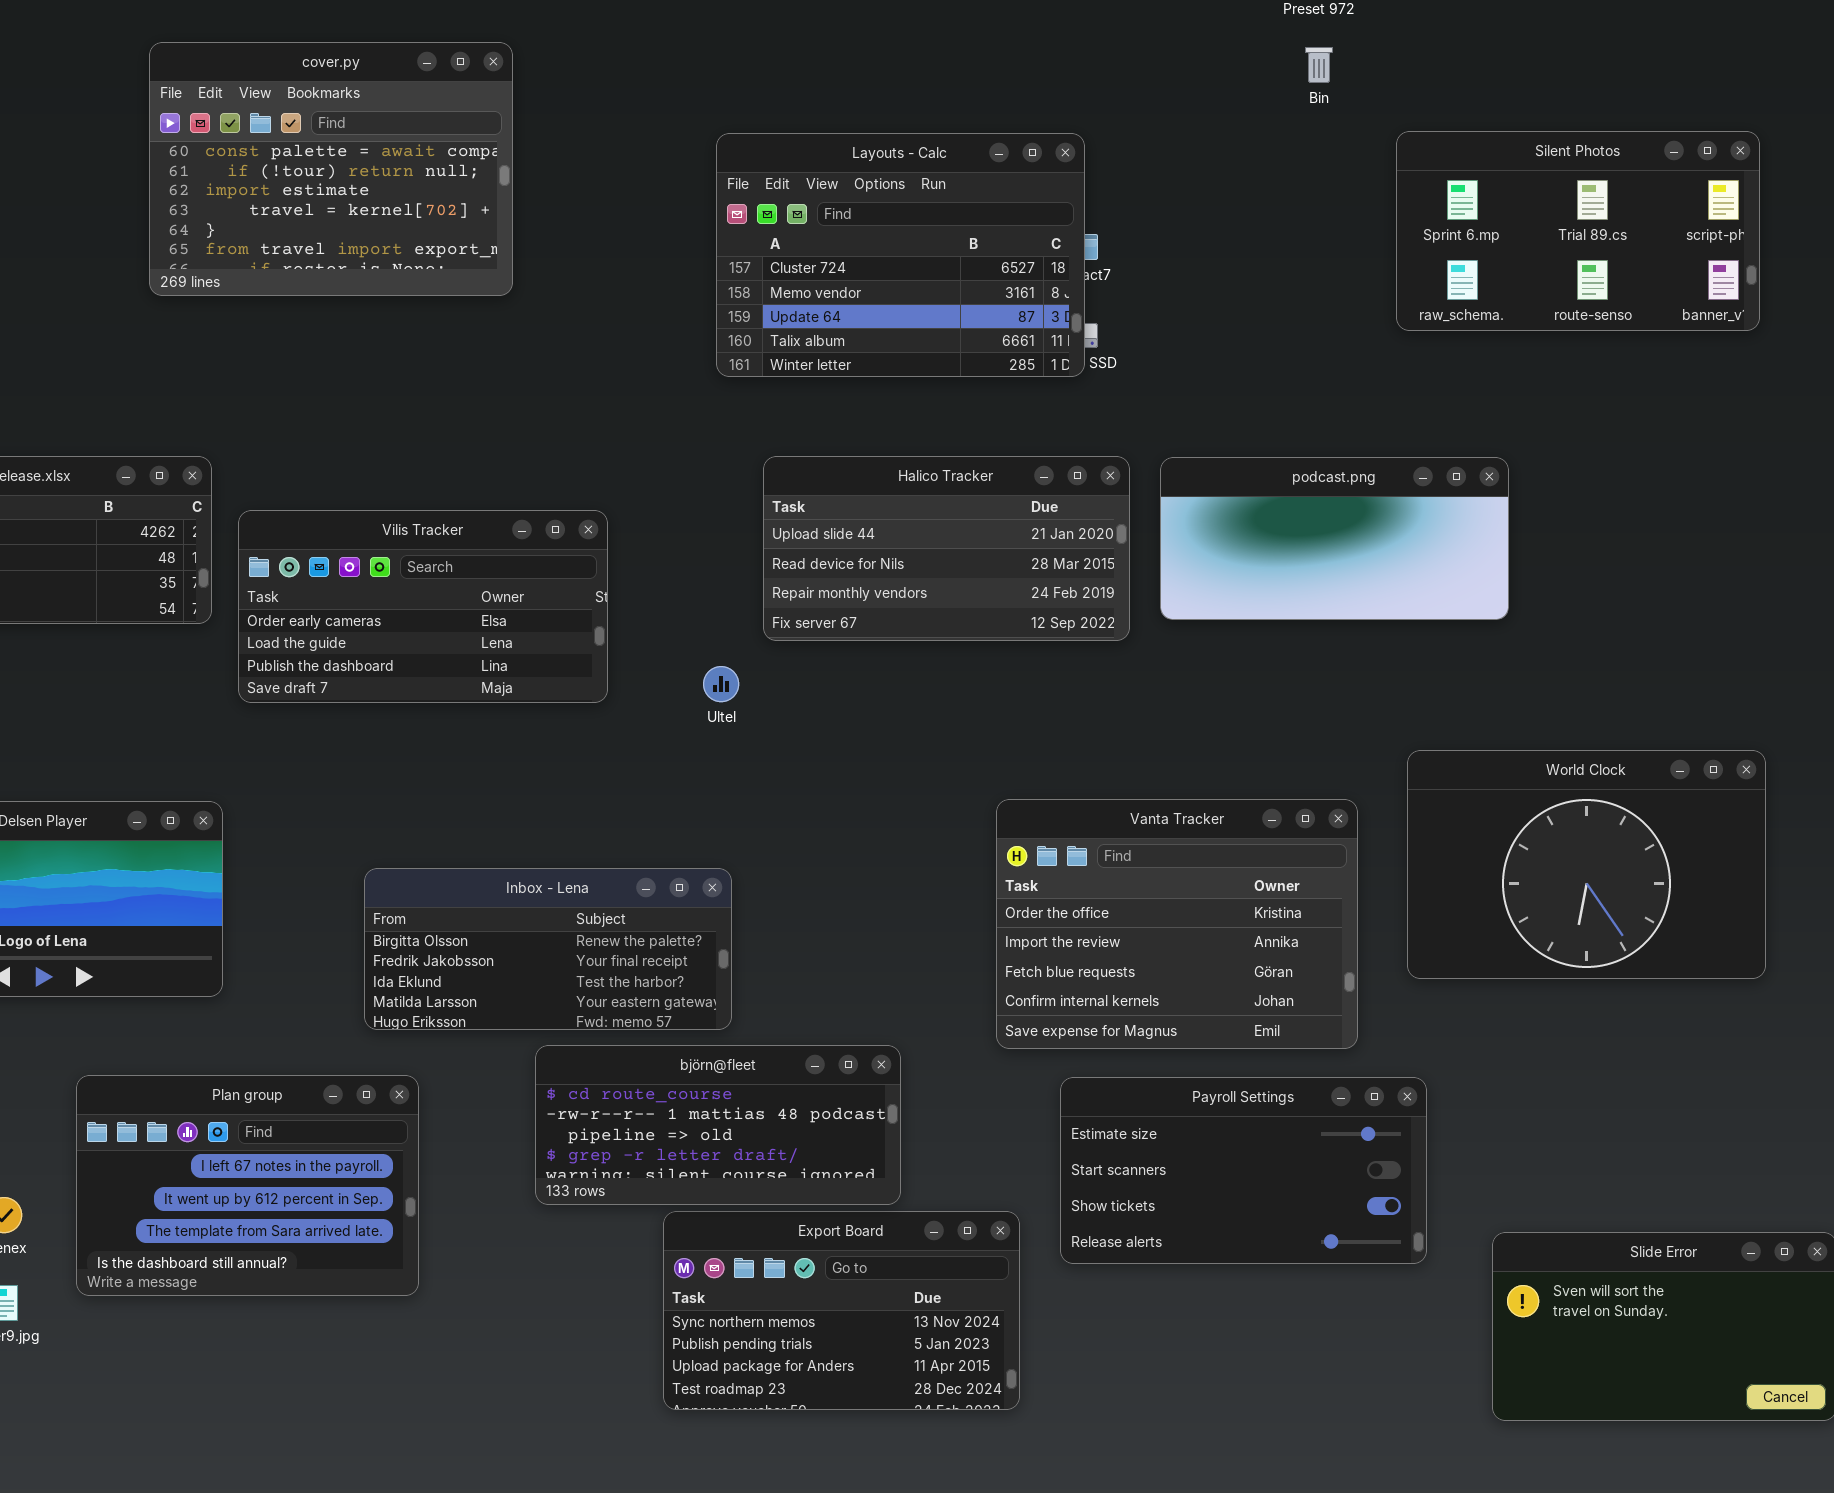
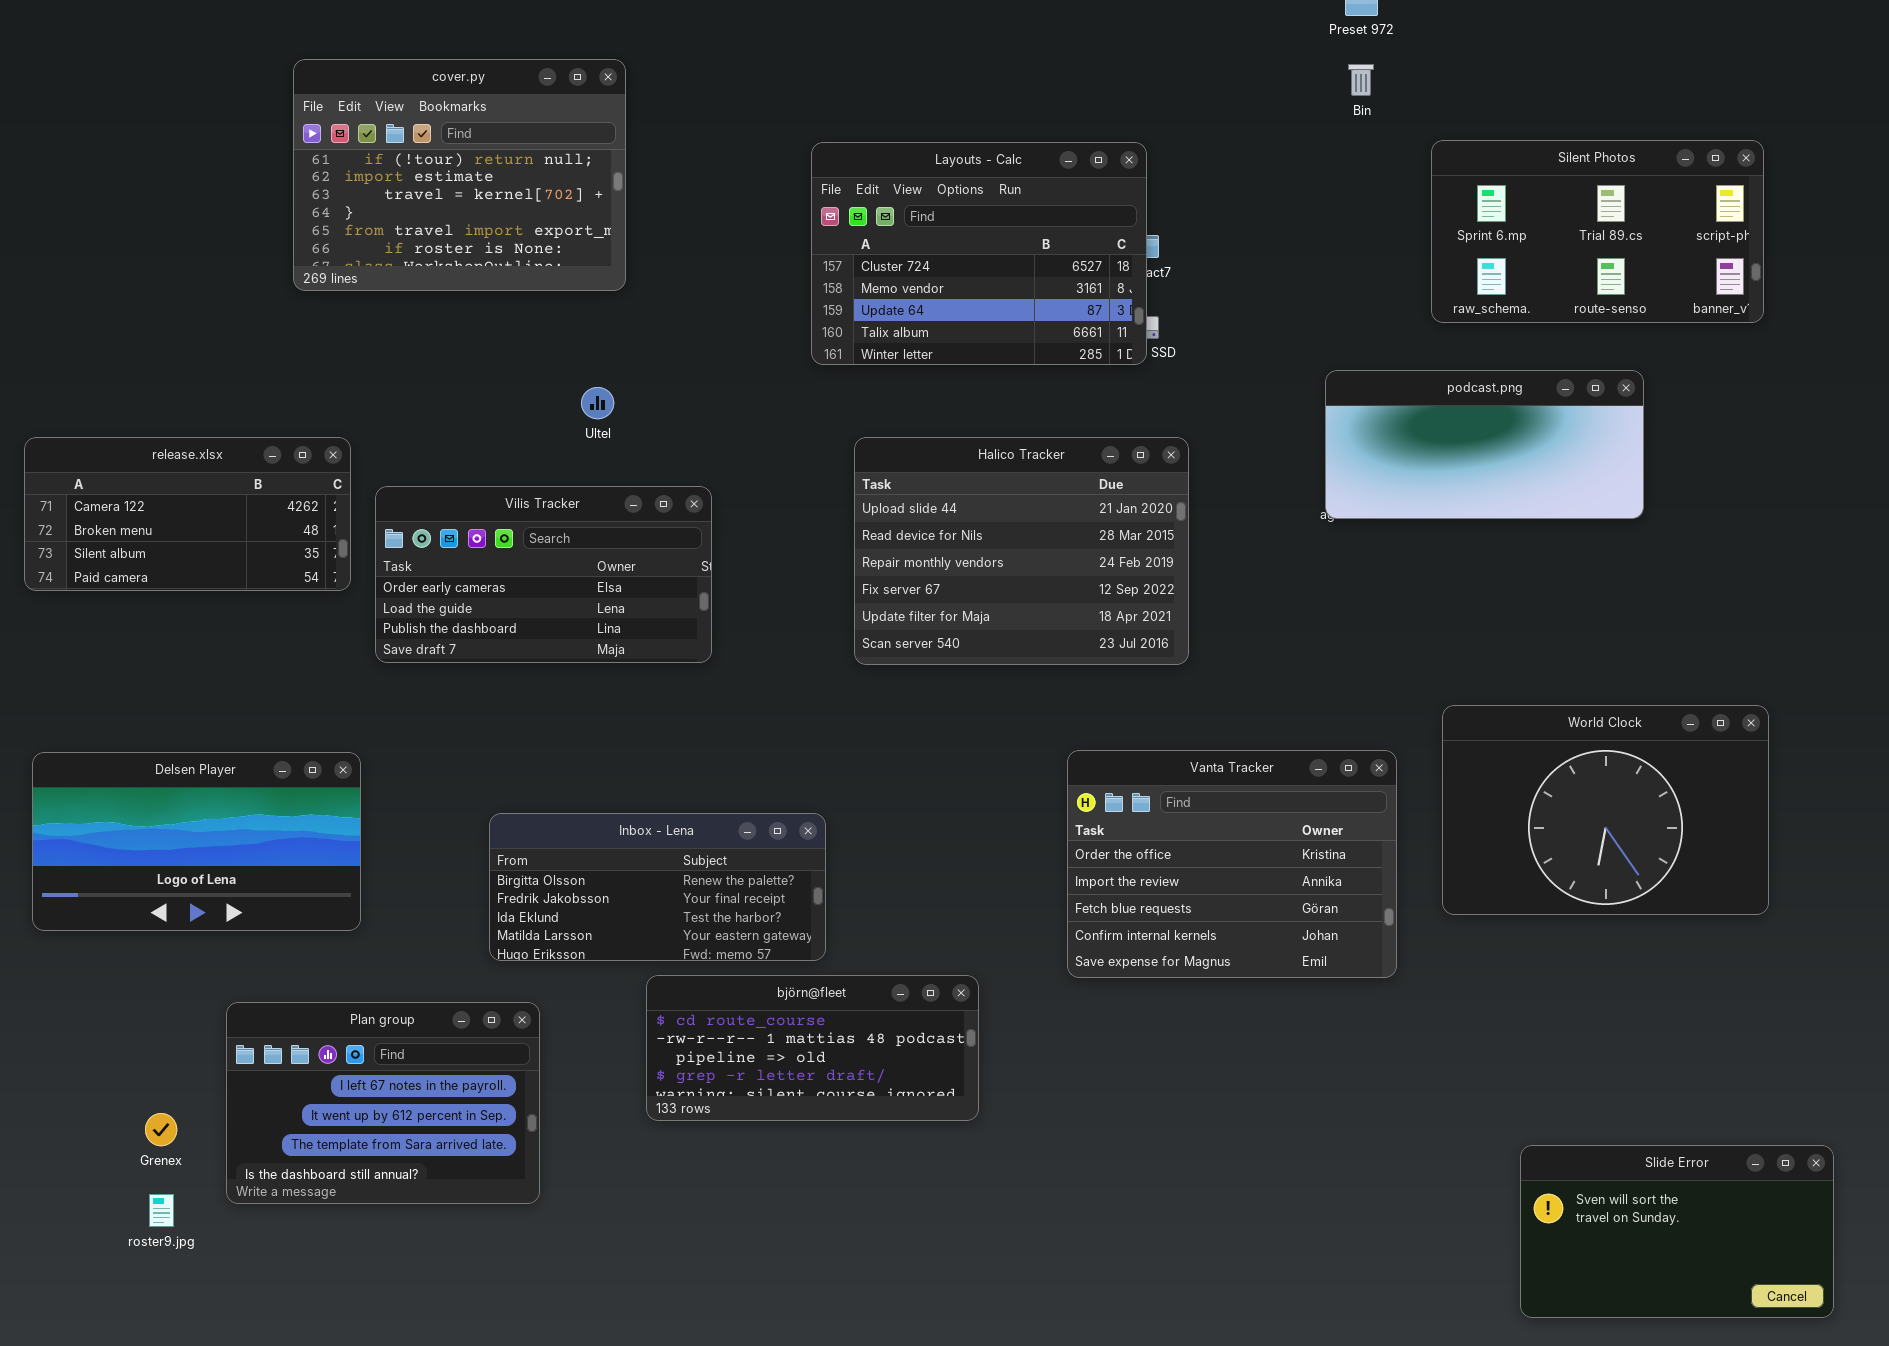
cover.py: [149,42,513,296] -> [293,59,626,291], scrolled down 1 row
Halico Tracker: [763,456,1130,641] -> [854,437,1189,665], resized
podcast.png: [1160,457,1509,620] -> [1325,370,1644,519], moved
Ultel: [703,666,739,702] -> [581,387,614,419], moved
Payroll Settings: [1060,1077,1427,1264] -> none, closed
Export Board: [663,1211,1020,1410] -> none, closed

